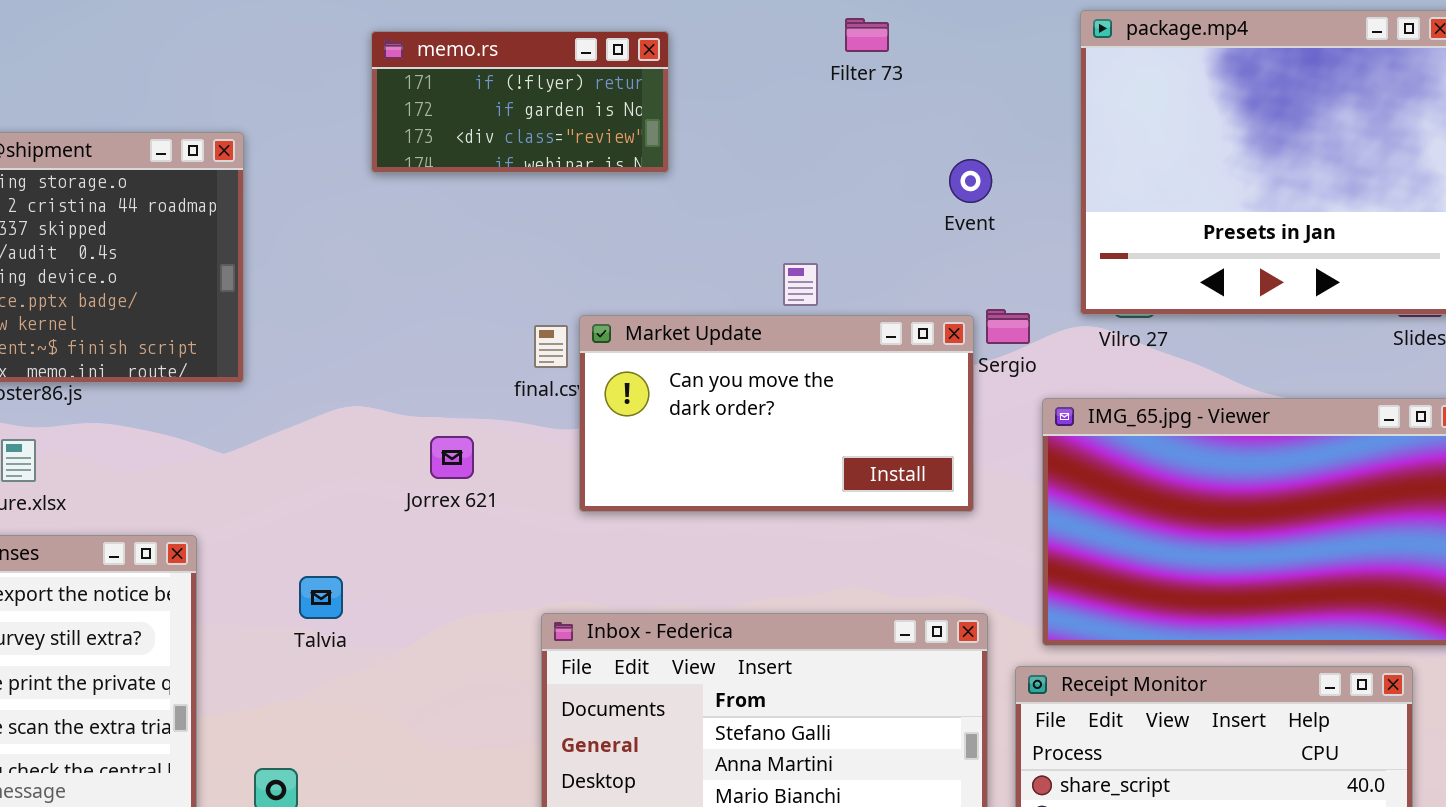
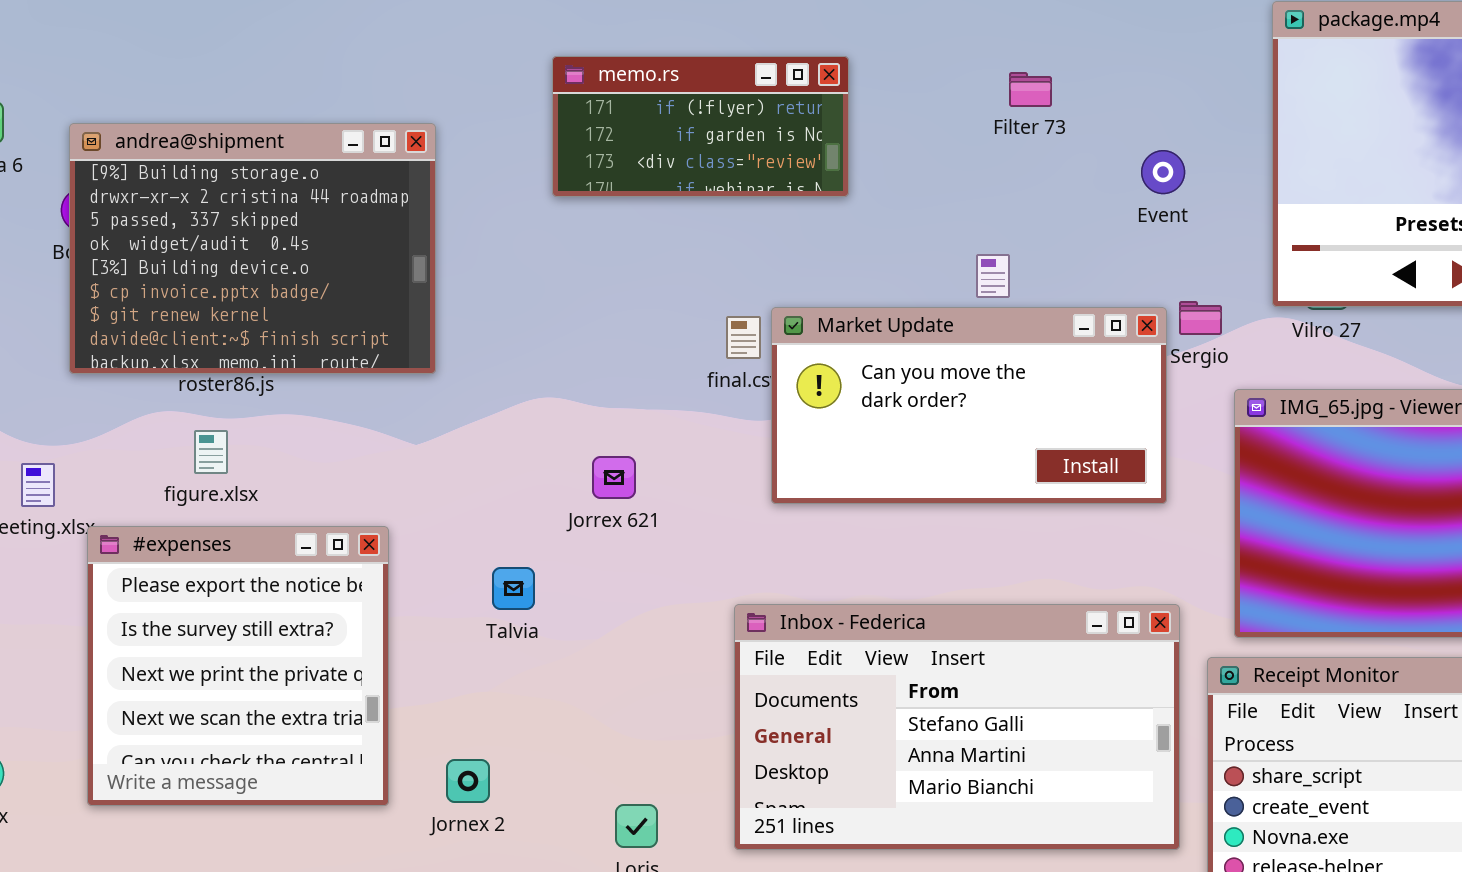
Filter 73: [845,18,889,52] -> [1009,72,1052,107], moved
memo.rs: [371,31,669,173] -> [552,56,849,197], moved
Jorrex 621: [430,436,474,479] -> [592,456,636,499], moved

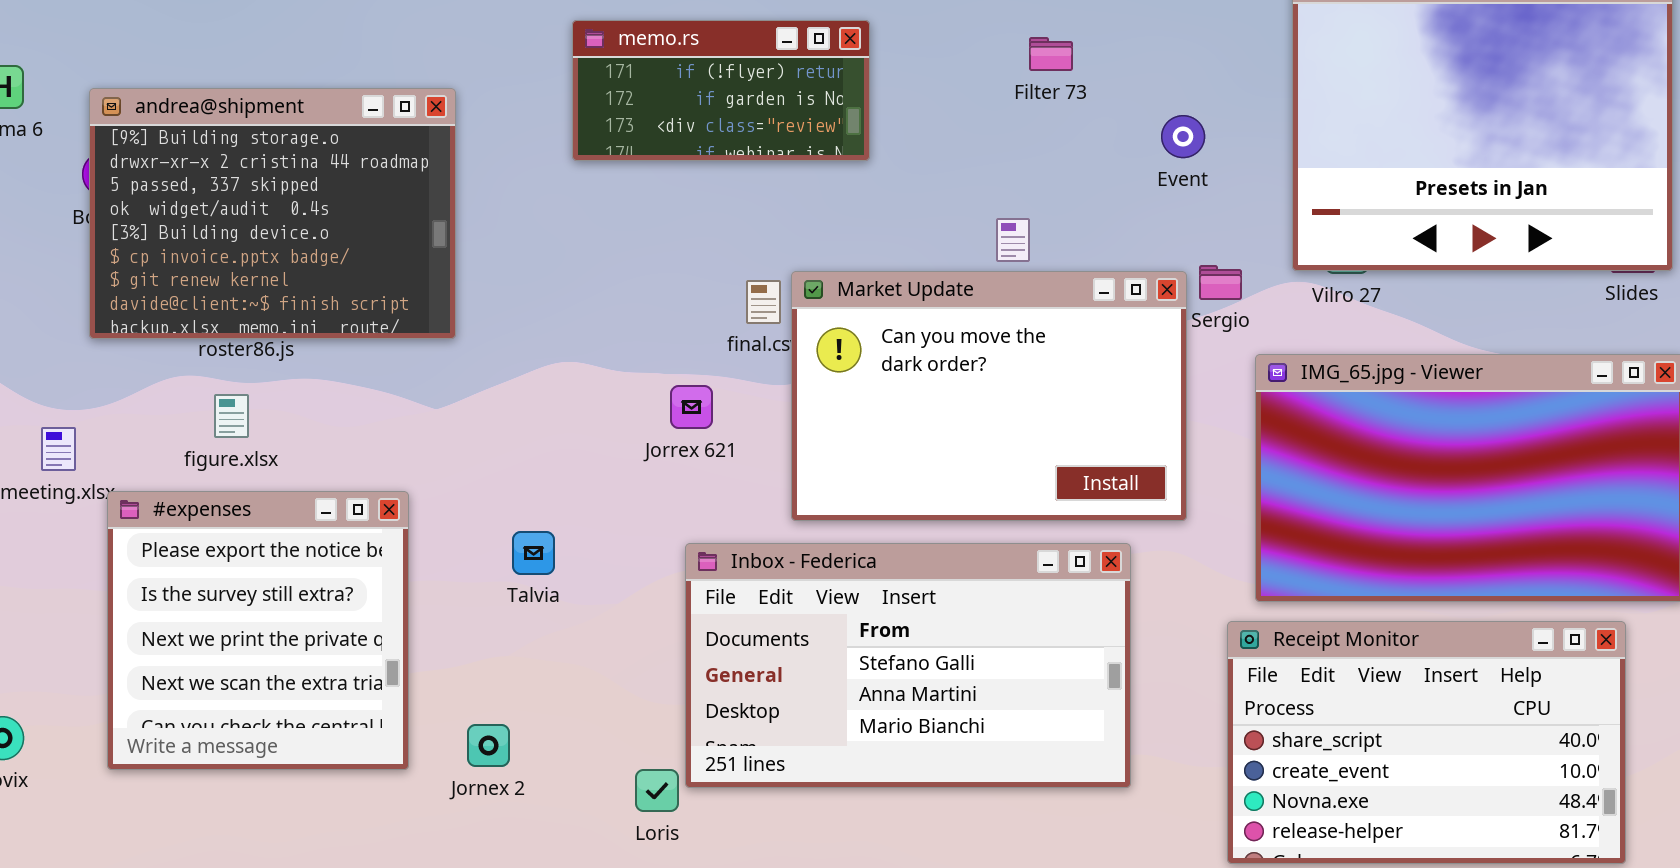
Market Update: [771,307,1167,504] -> [791,271,1187,521], resized
Jorrex 621: [592,456,636,499] -> [670,385,713,429], moved
Inbox - Federica: [734,604,1180,850] -> [685,543,1131,788], moved

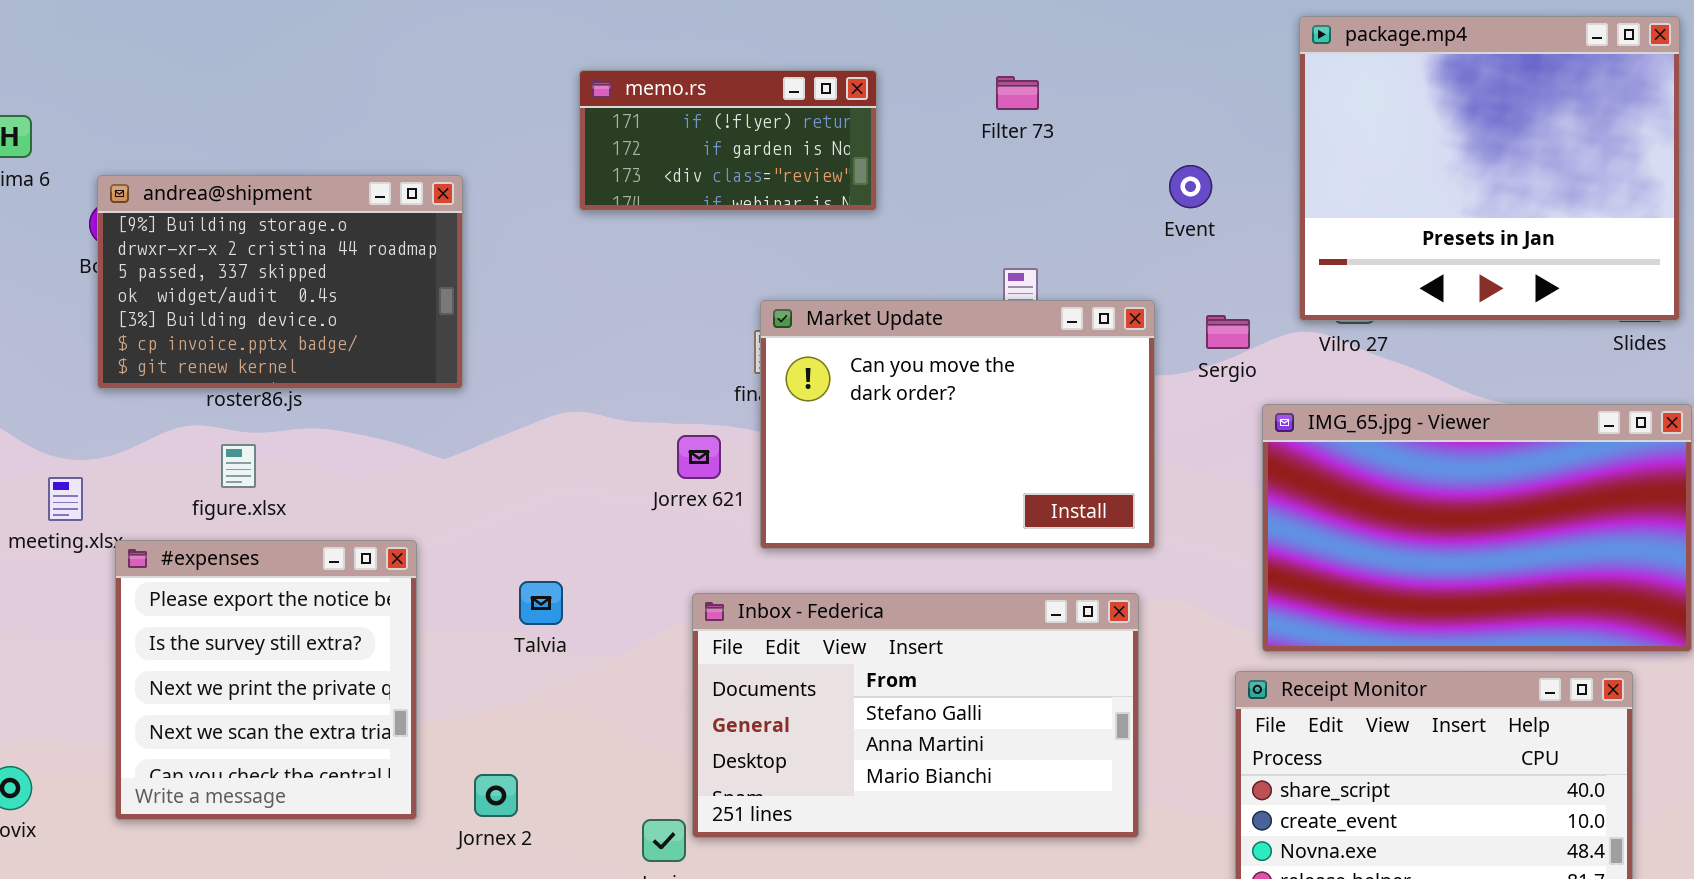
Filter 73: [1029,37,1073,71] -> [996,76,1039,110], moved
andrea@shipment: [89,88,456,339] -> [97,175,463,389], resized
Market Update: [791,271,1187,521] -> [760,300,1155,549], moved

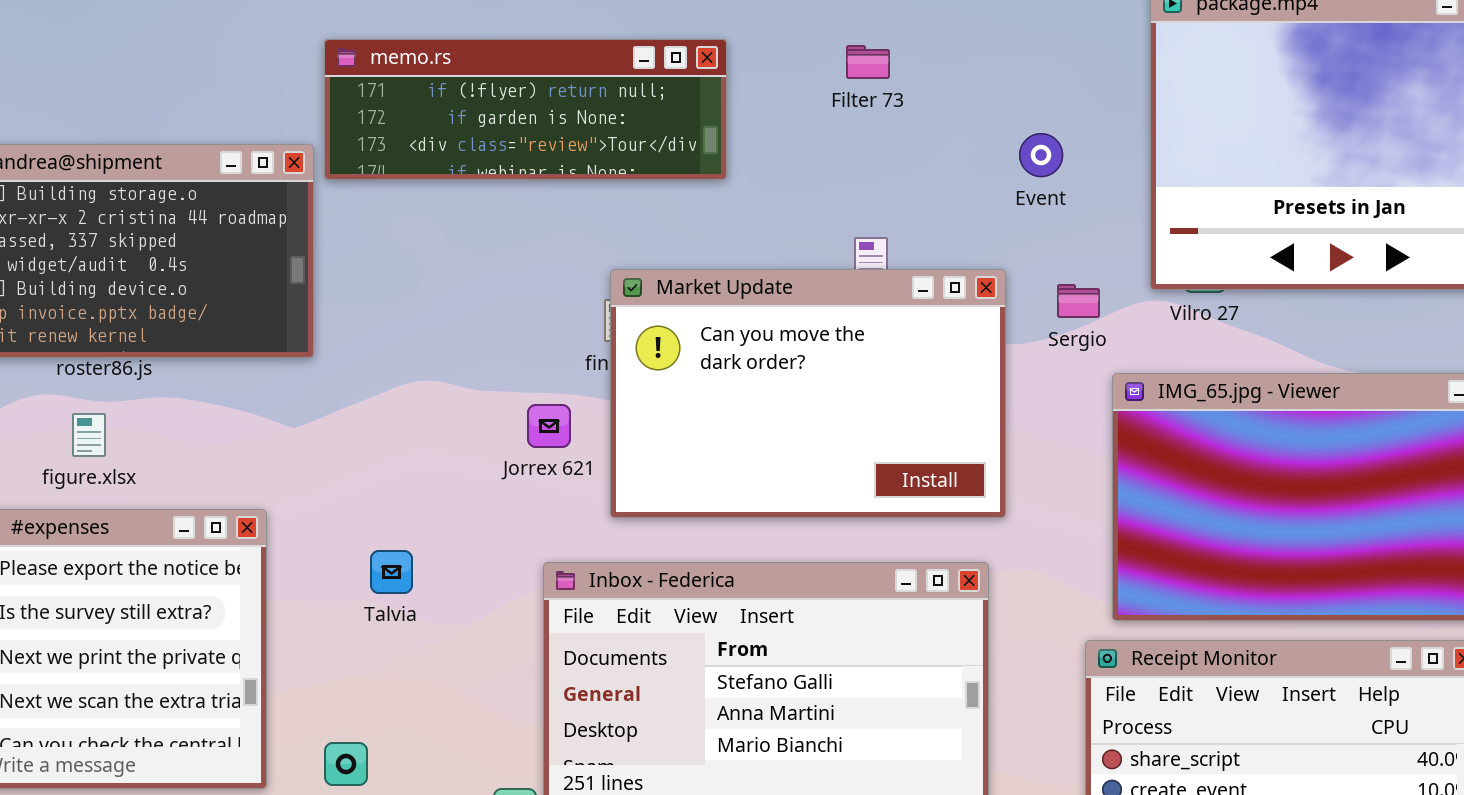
memo.rs: [579,70,877,211] -> [324,39,727,180], resized

